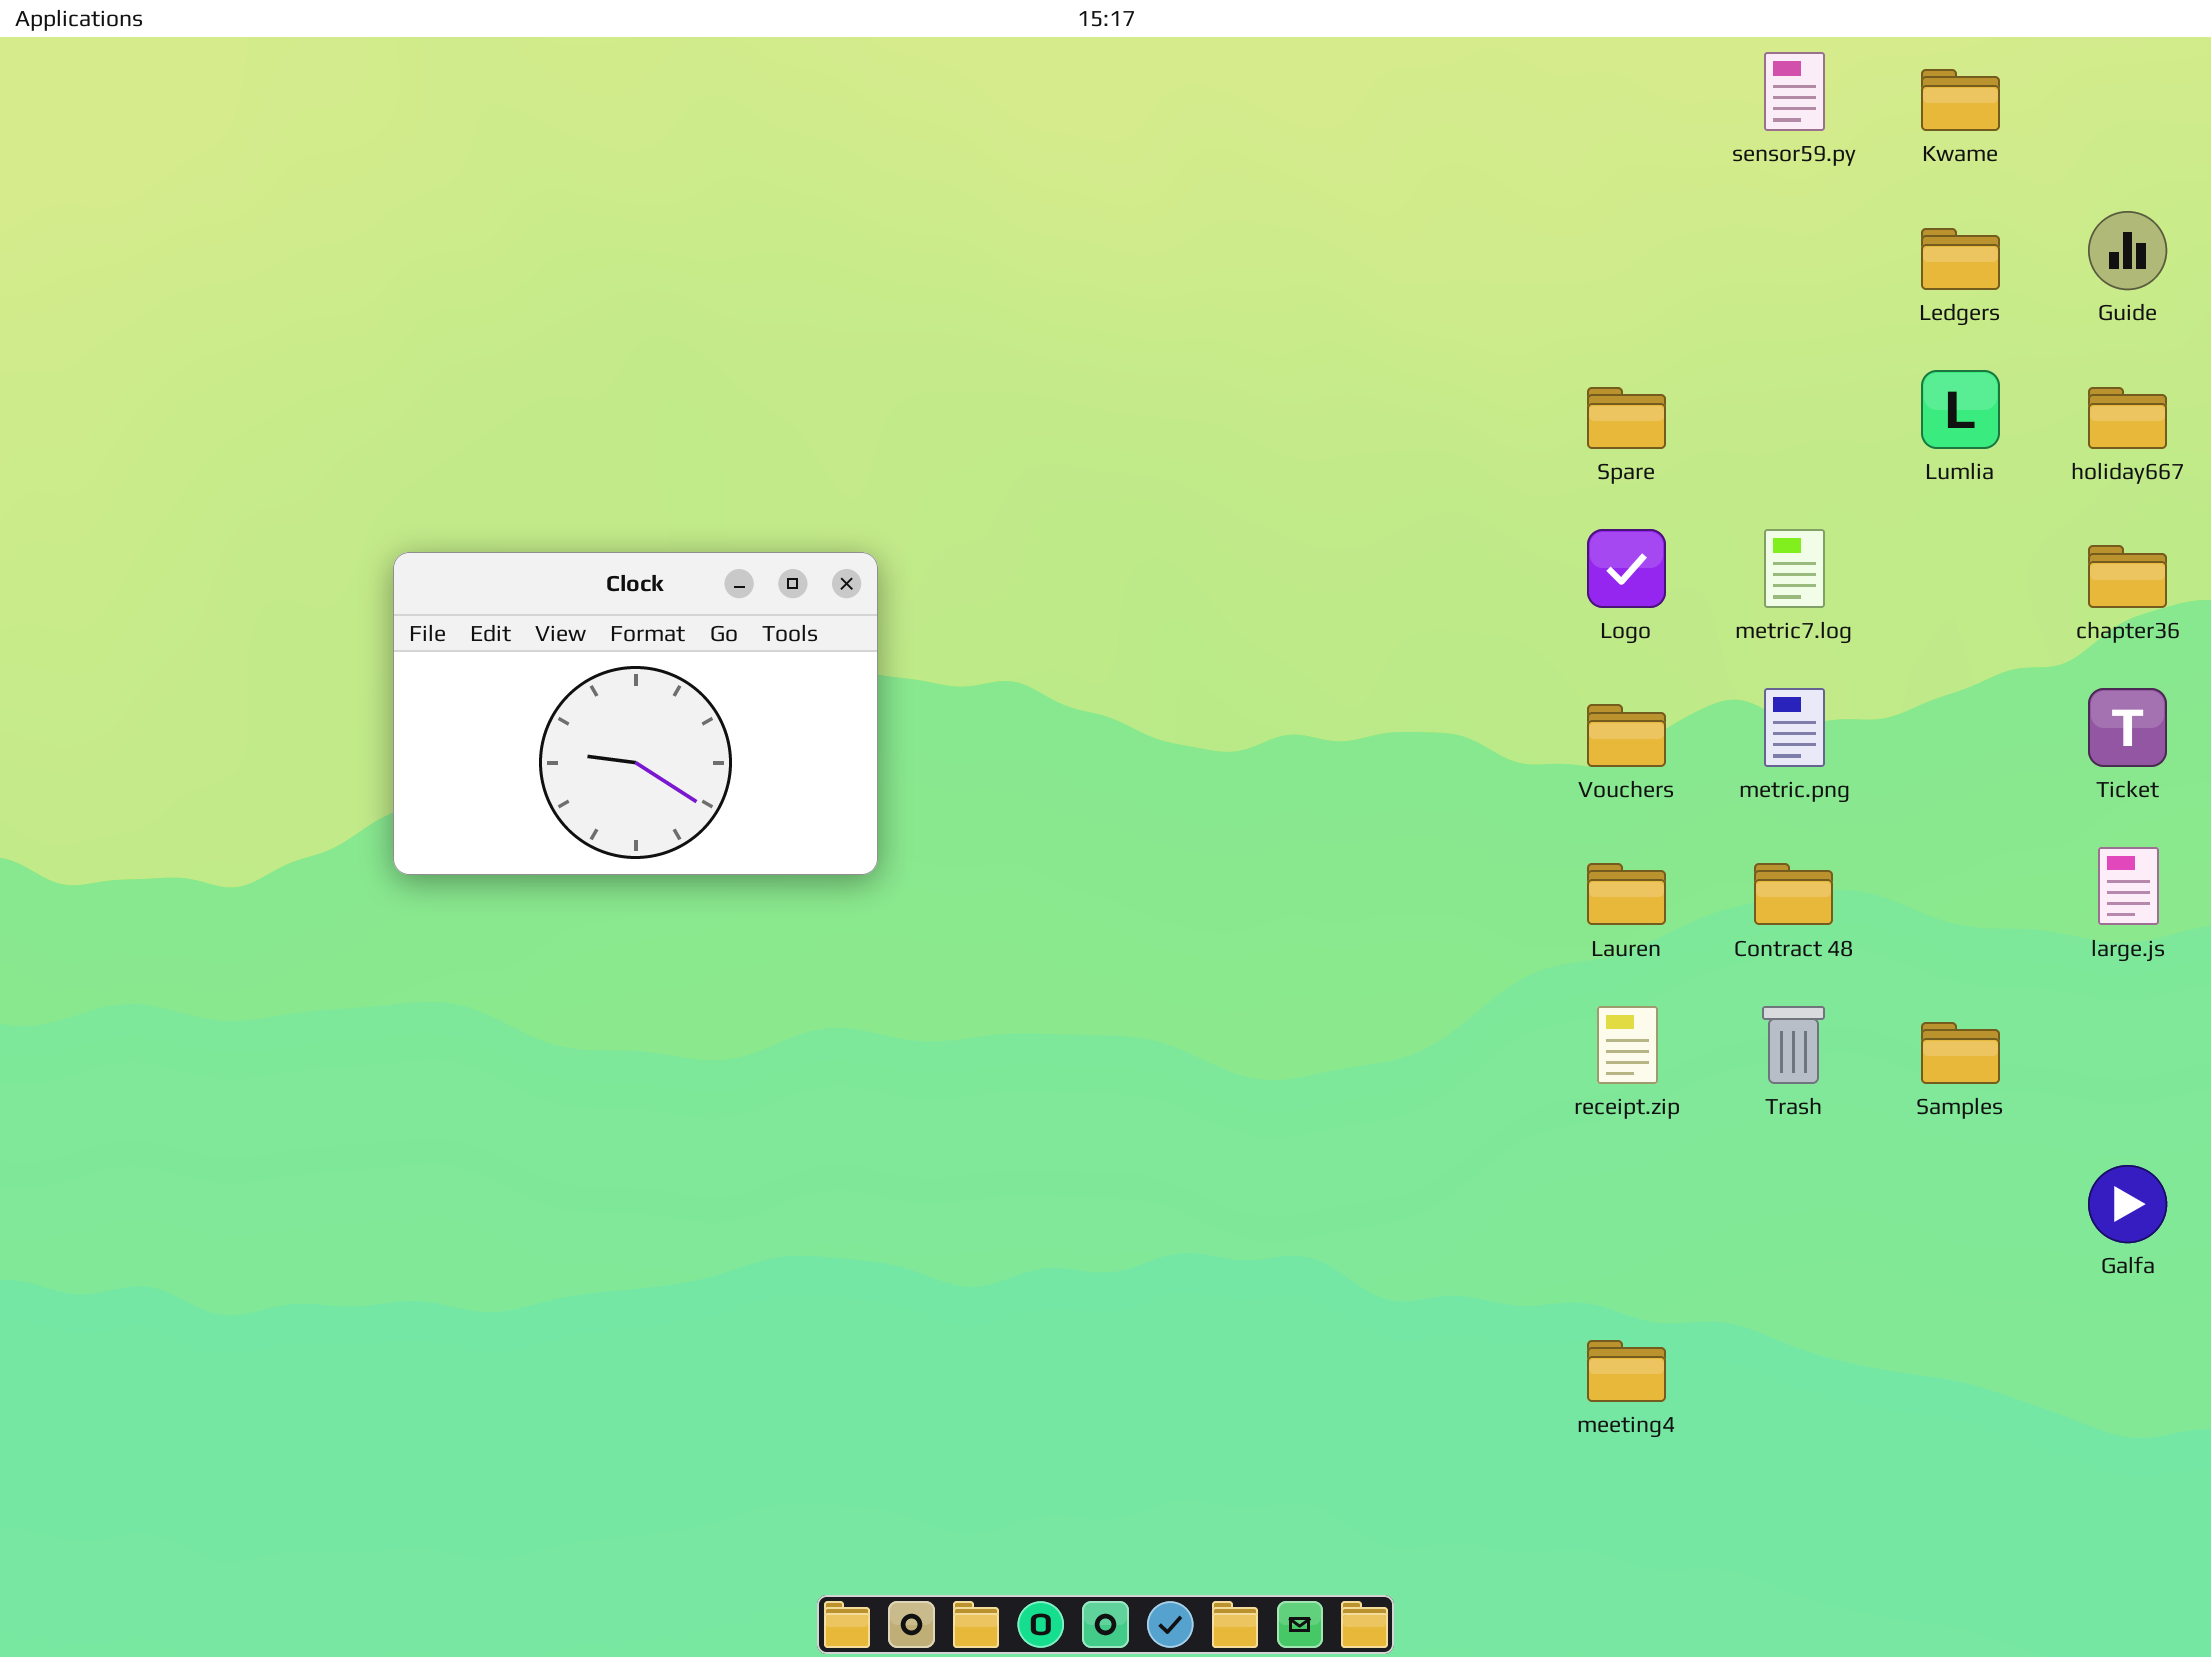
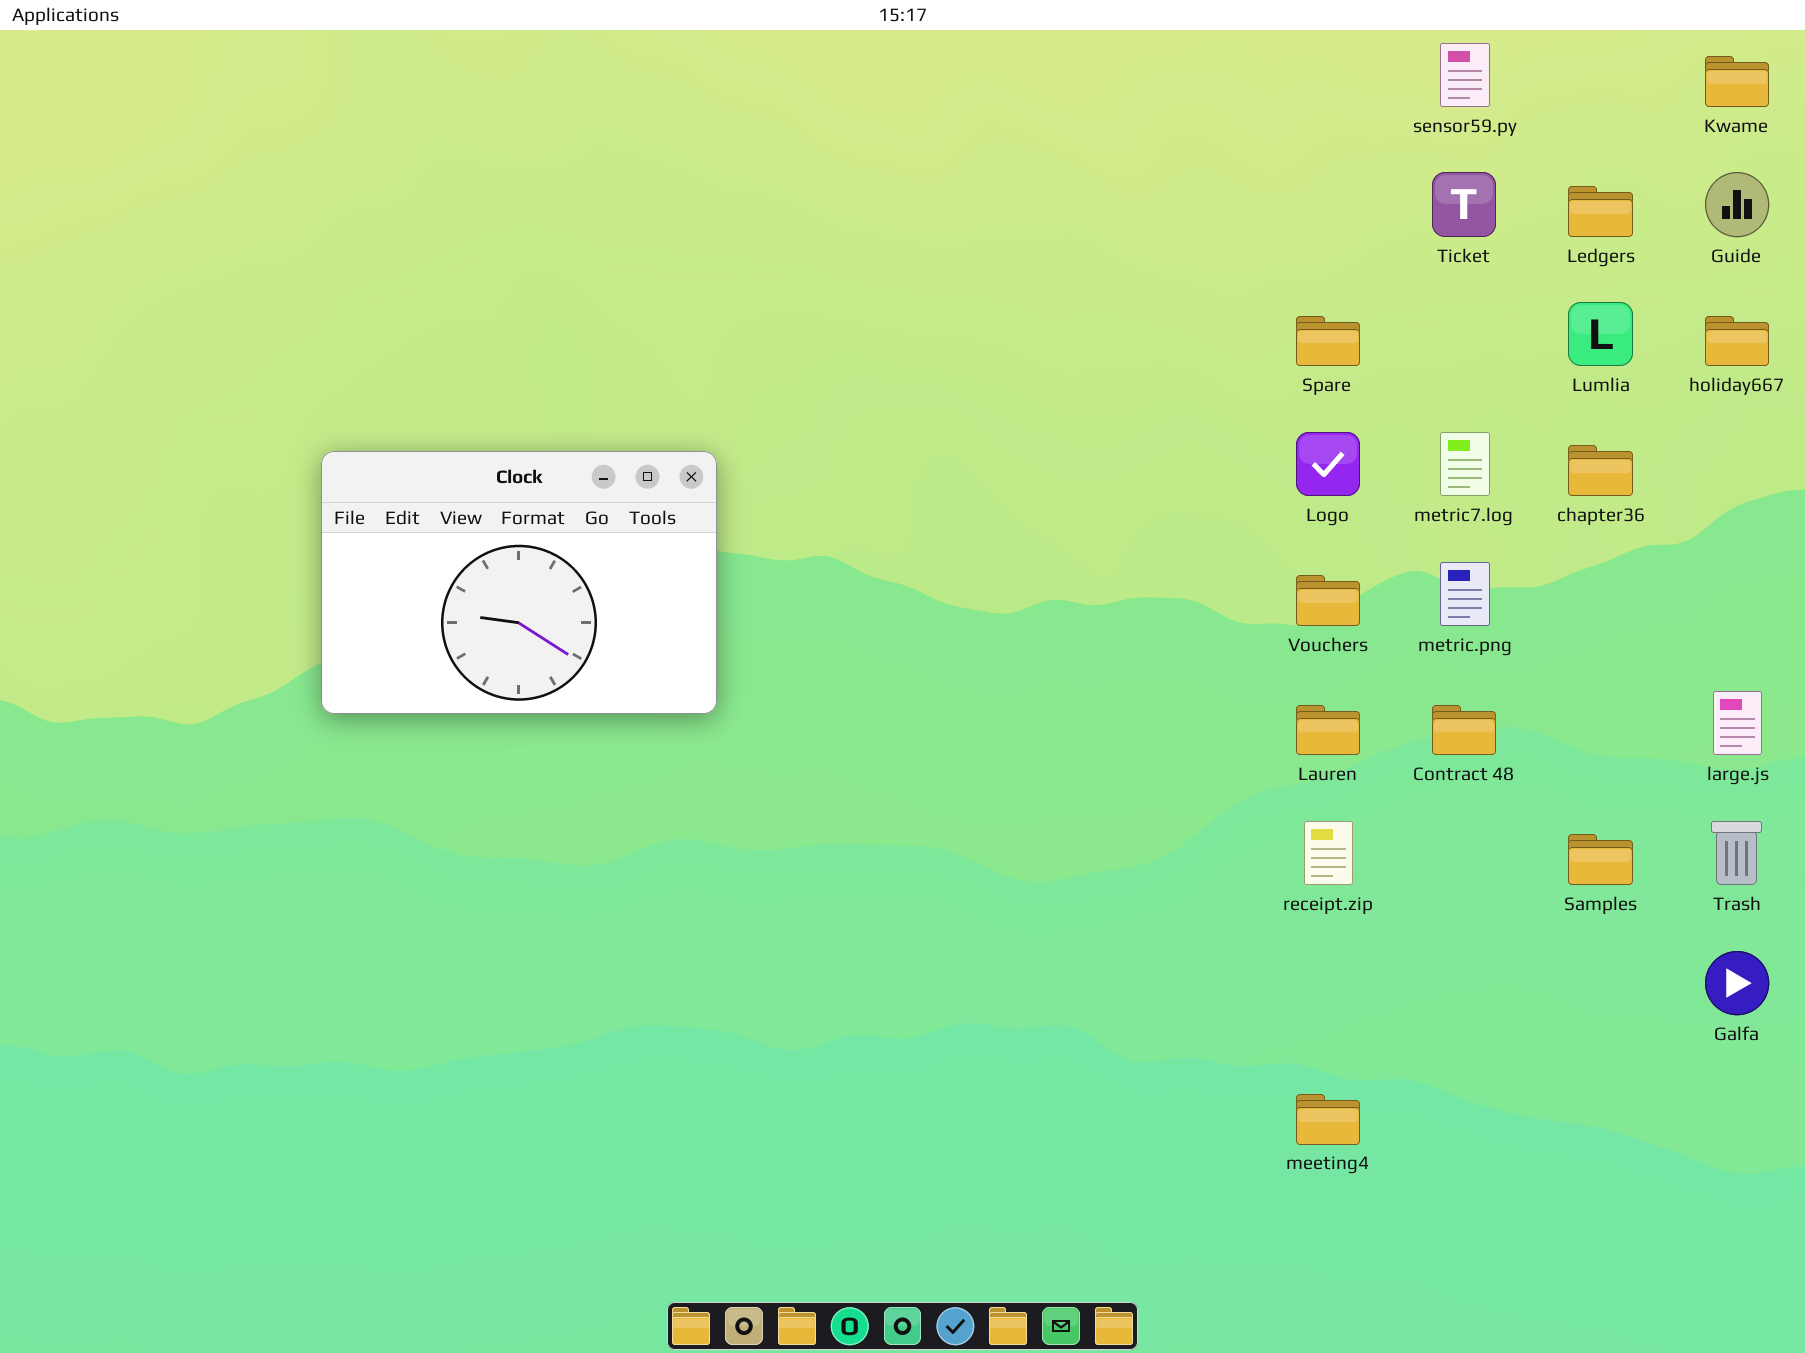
Kwame: [1921,69,2000,131] -> [1705,56,1769,107], moved
chapter36: [2088,545,2167,608] -> [1568,445,1633,496], moved
Ticket: [2088,688,2167,767] -> [1432,172,1496,237], moved
Trash: [1762,1006,1825,1084] -> [1711,821,1762,885], moved

